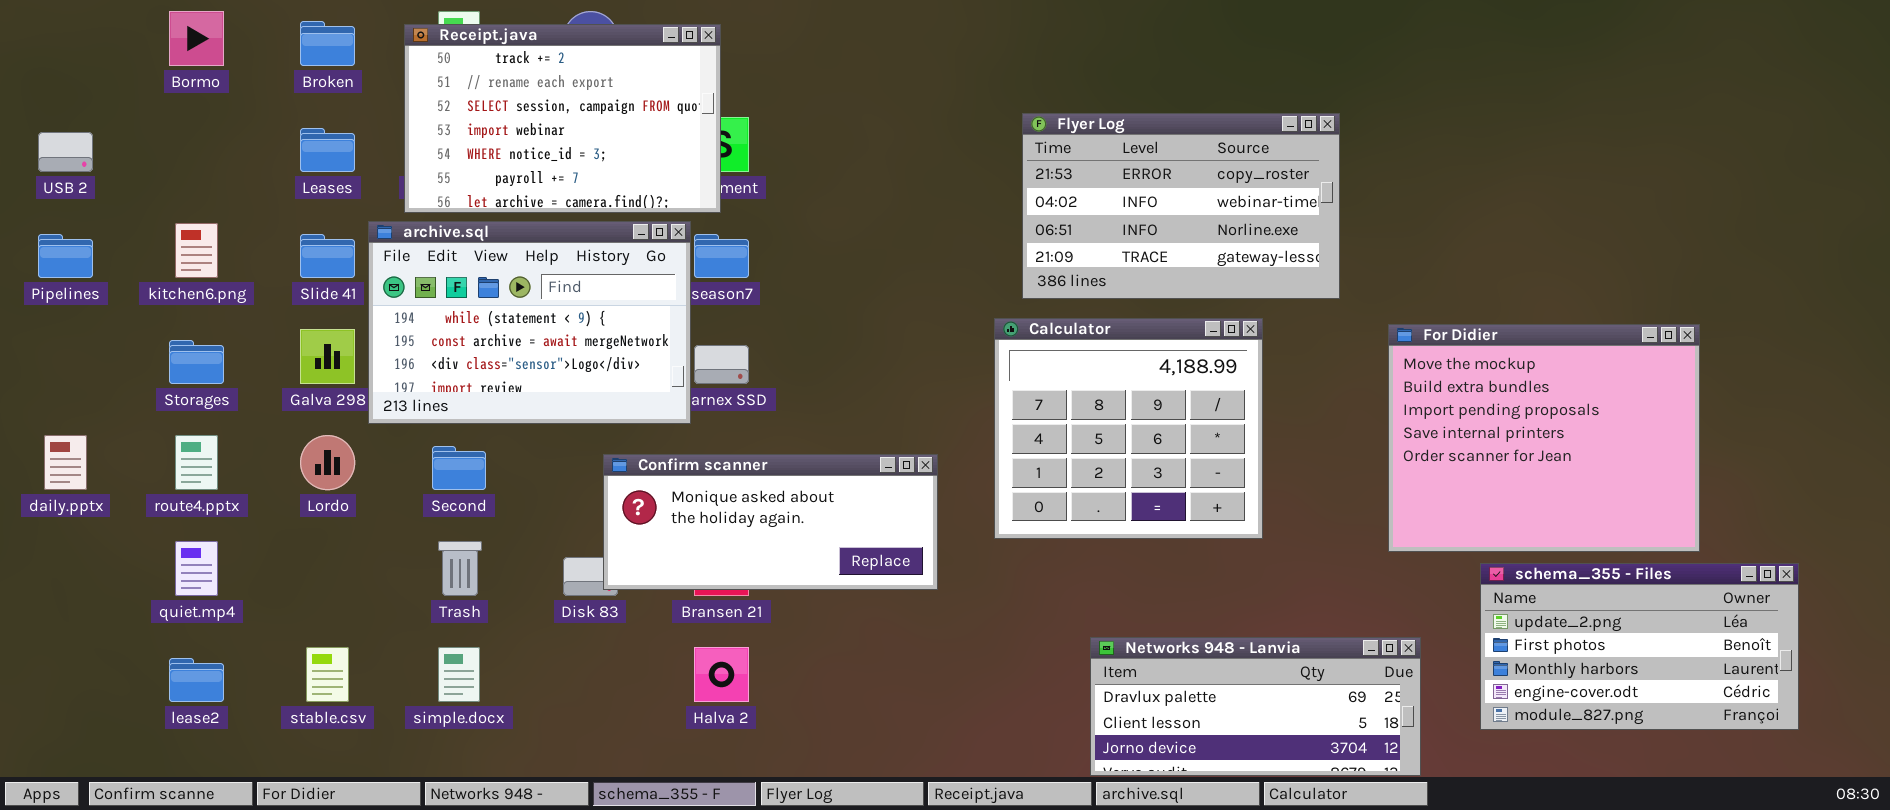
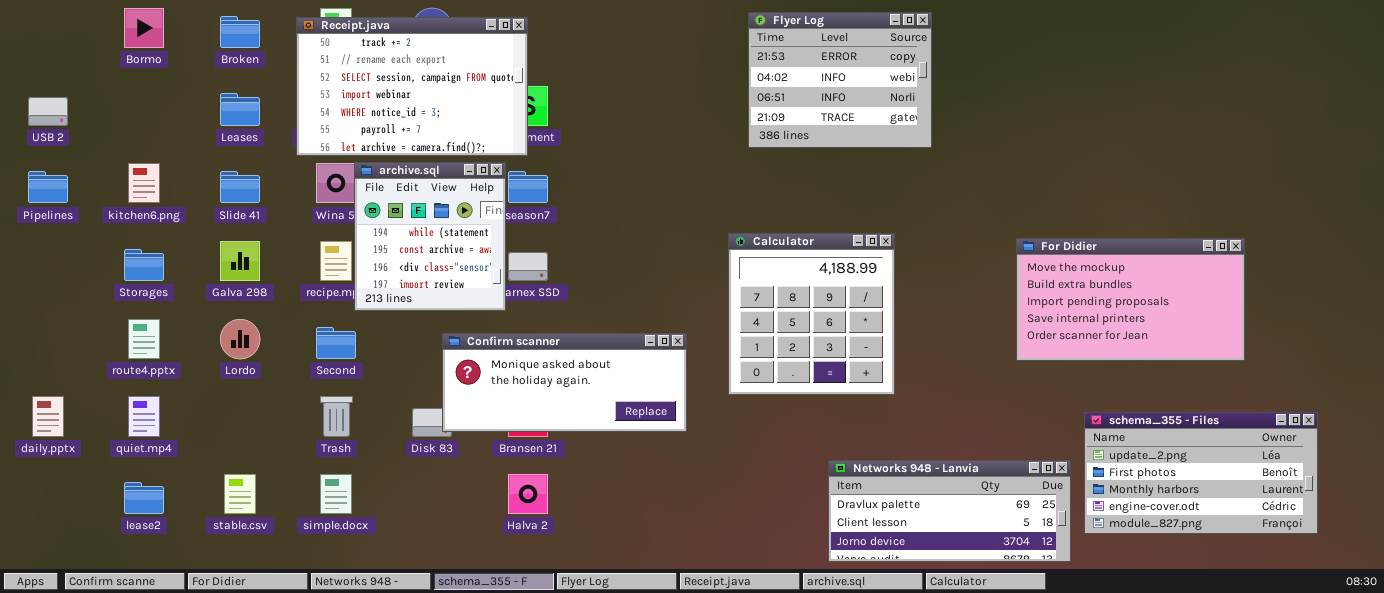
Flyer Log: [1022,113,1340,299] -> [748,12,932,148], moved, resized
archive.sql: [368,221,691,424] -> [354,162,506,311], resized
Calculator: [994,318,1263,539] -> [728,233,895,395], resized
For Didier: [1388,324,1700,552] -> [1016,238,1245,361], resized
daily.pptx: [44,435,87,490] -> [32,396,64,437], moved
Networks 948 - Lanvia: [1090,637,1421,776] -> [828,460,1071,562], moved

